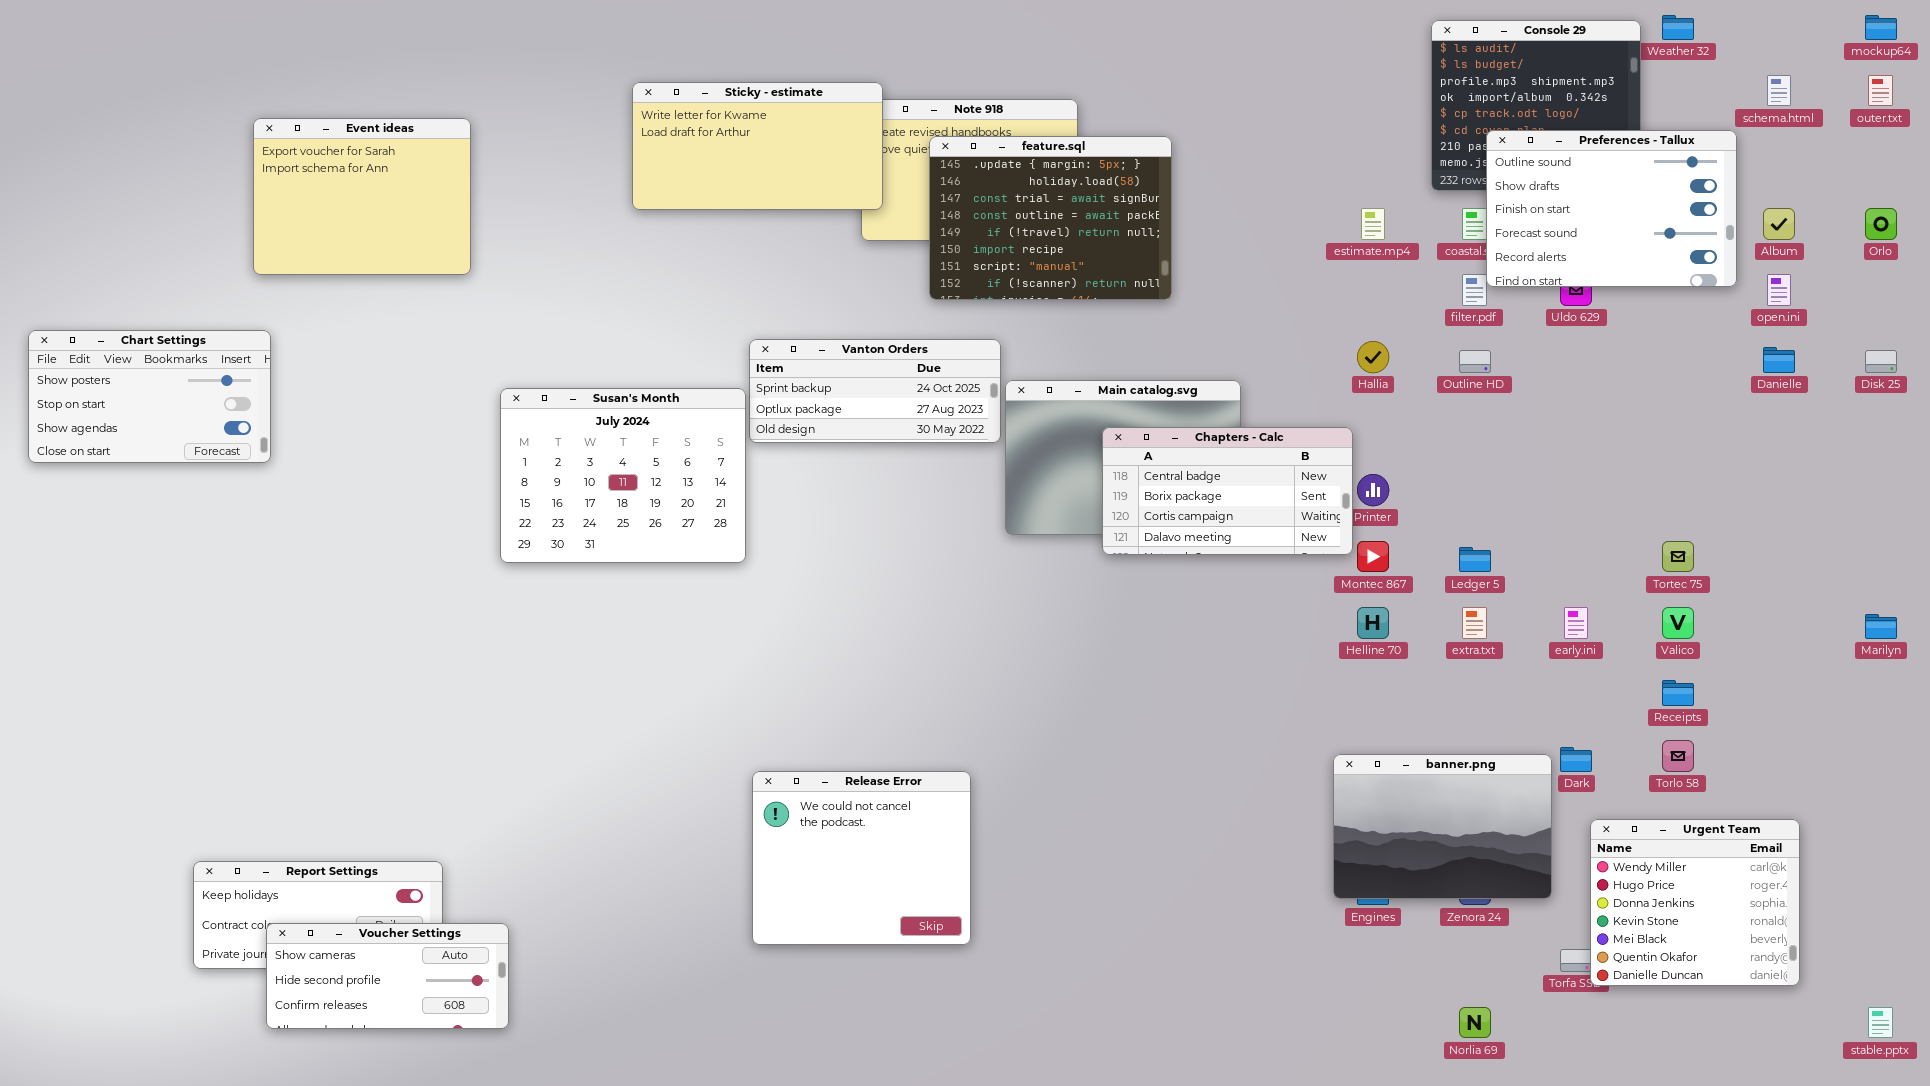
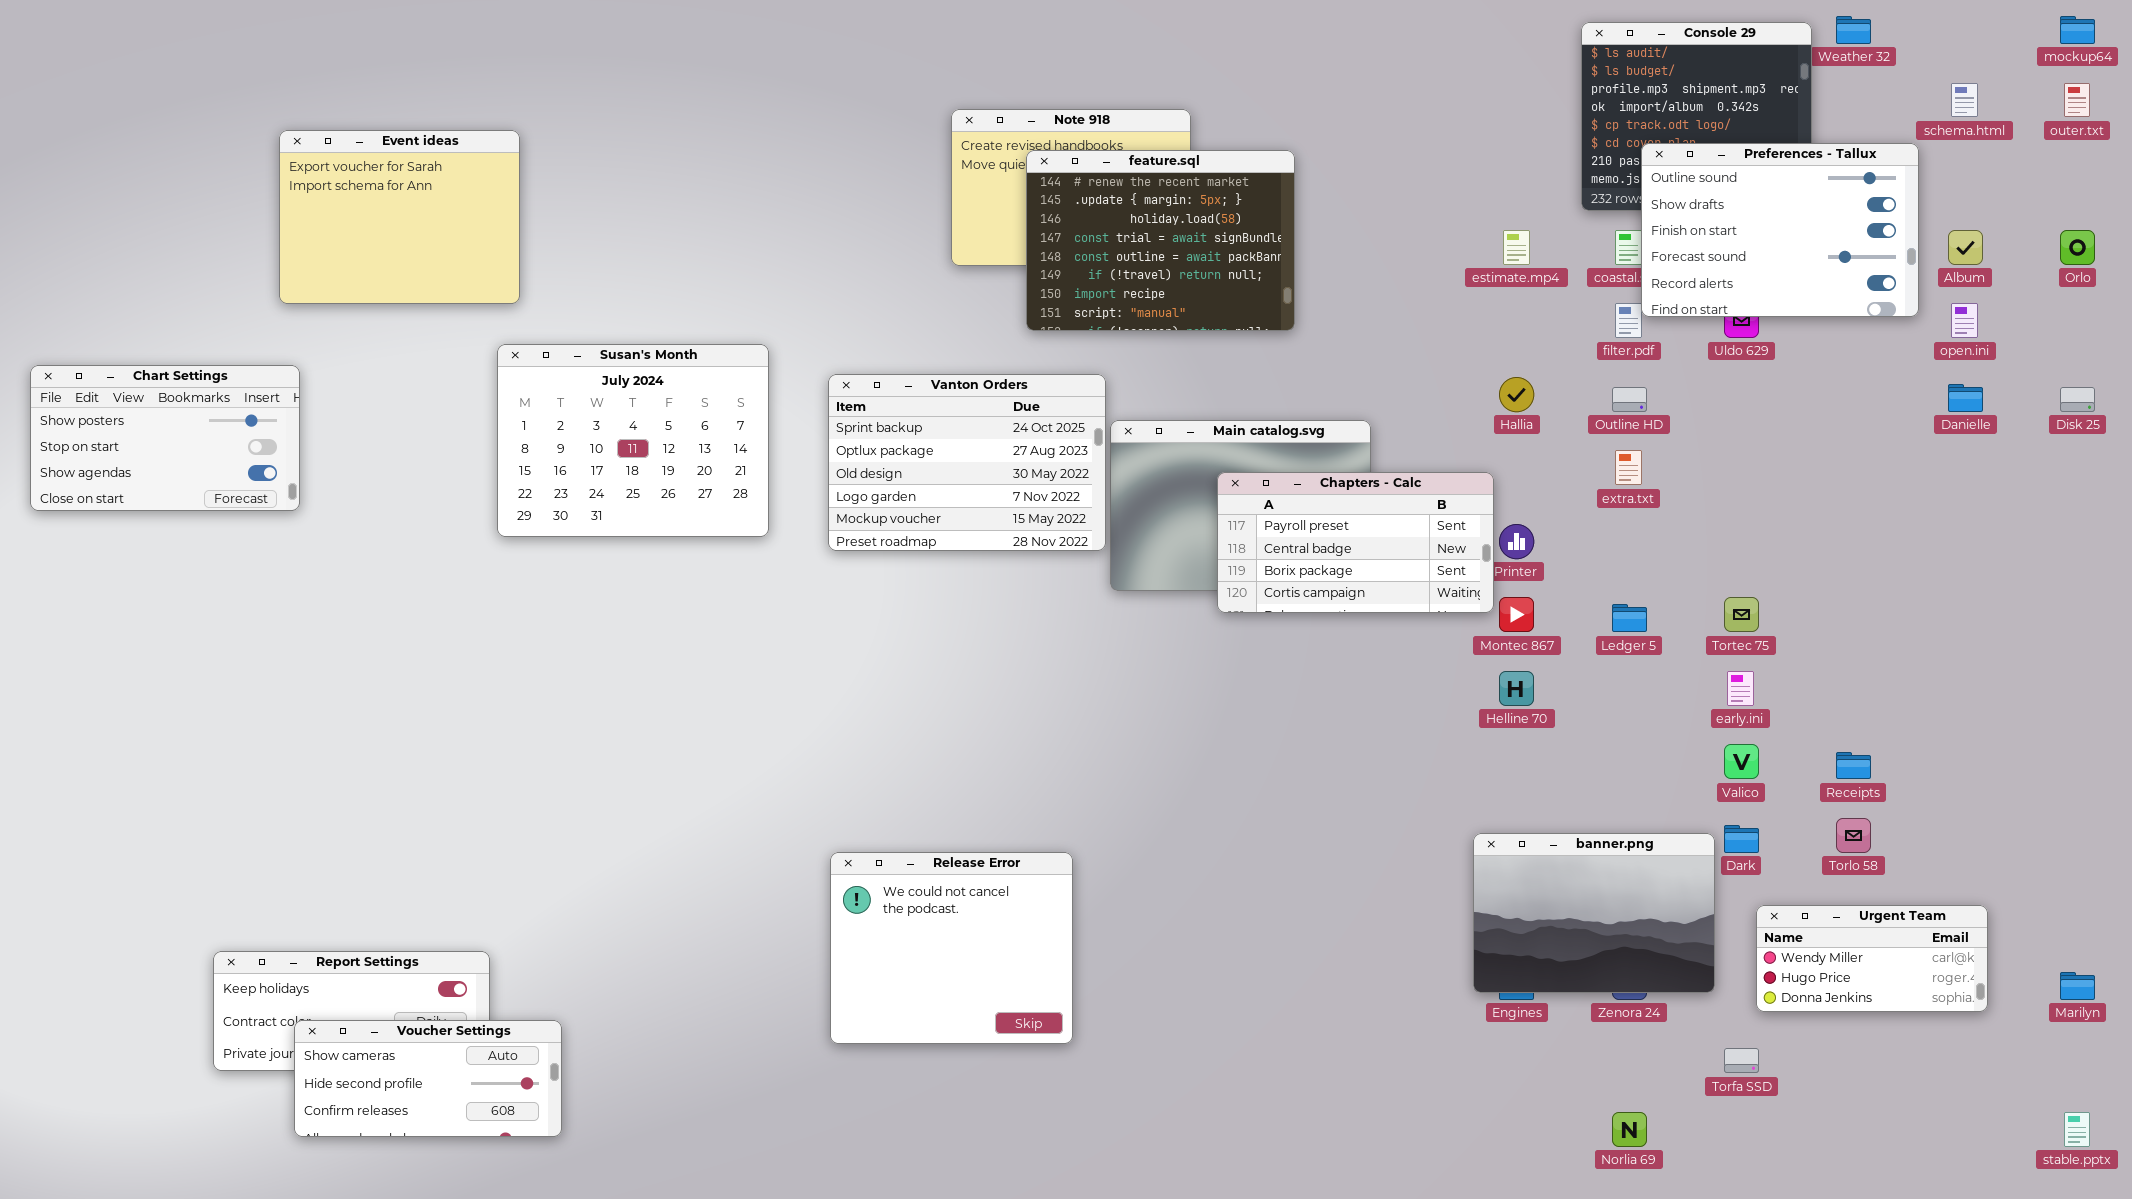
Sticky - estimate: [632,82,883,210] -> none, closed
feature.sql: [929,136,1172,300] -> [1026,150,1295,331], scrolled up 1 row
Vanton Orders: [749,339,1001,443] -> [828,374,1106,551], resized
Susan's Month: [500,388,746,563] -> [497,344,769,537], moved
Chapters - Calc: [1102,427,1353,555] -> [1217,472,1494,613], scrolled up 1 row
Tortec 75: [1662,541,1694,572] -> [1724,597,1759,632], moved
extra.txt: [1462,607,1487,639] -> [1615,450,1642,485], moved
Valico: [1662,607,1694,639] -> [1724,744,1759,779], moved
Marilyn: [1865,614,1897,639] -> [2060,972,2095,1000], moved
Urgent Team: [1590,819,1800,986] -> [1756,905,1988,1012], resized

